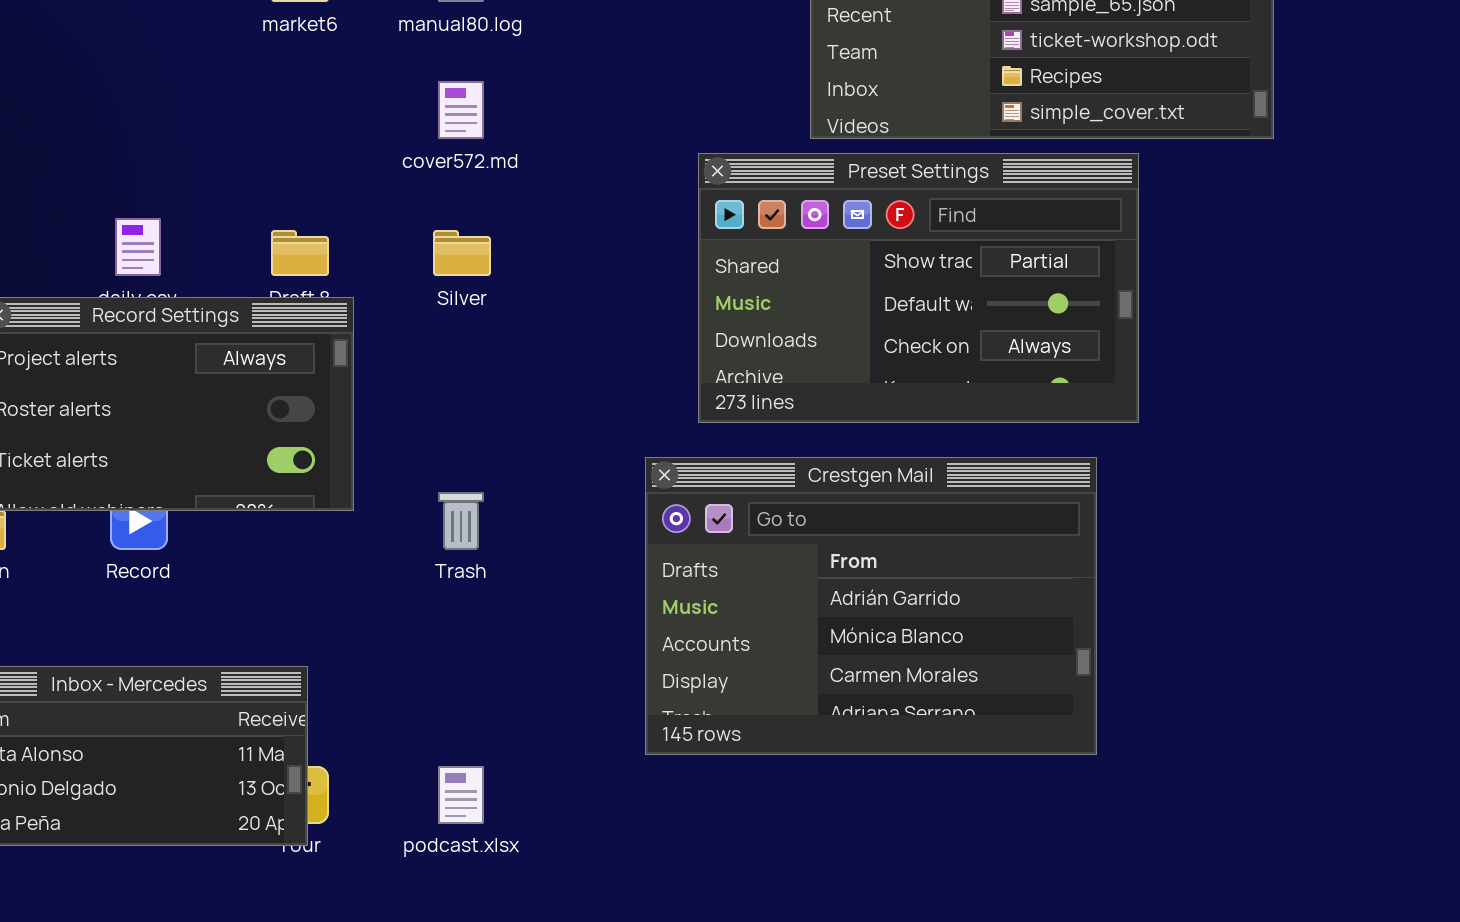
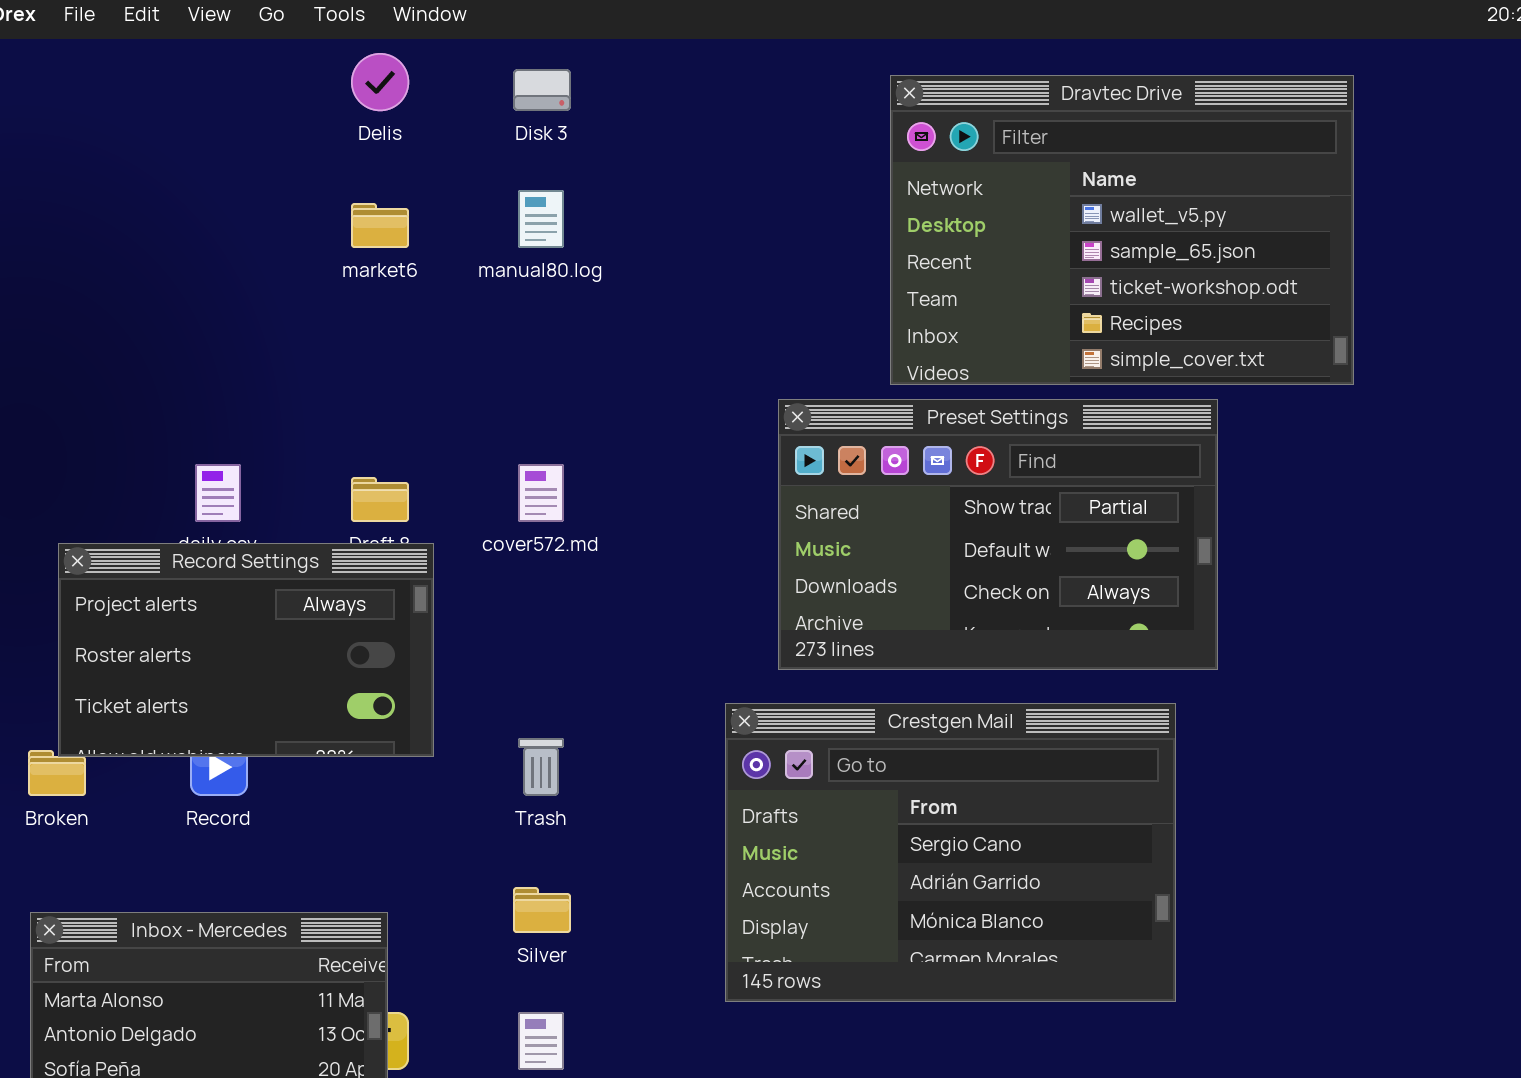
cover572.md: [438,81,484,139] -> [518,464,564,522], moved
Silver: [433,230,491,276] -> [513,887,571,933], moved
Crestgen Mail: [645,457,1097,755] -> [725,703,1176,1002], scrolled up 1 row

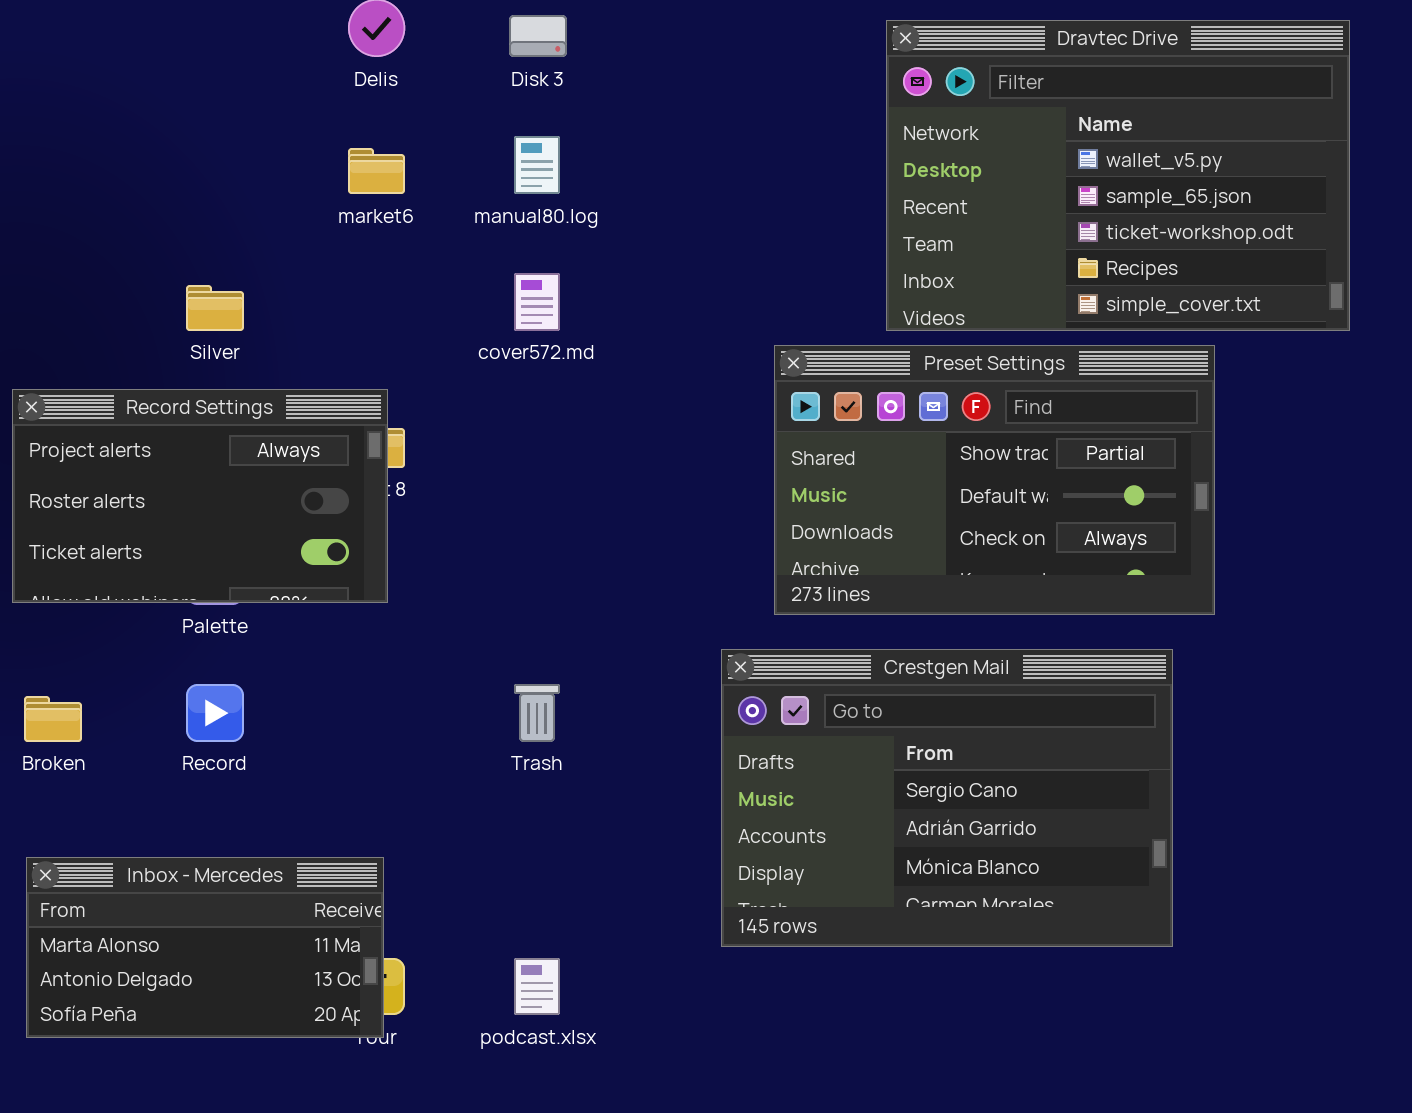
cover572.md: [518,464,564,522] -> [514,273,560,331], moved
Record Settings: [58,543,434,757] -> [12,389,388,603], moved
Silver: [513,887,571,933] -> [186,285,244,331], moved

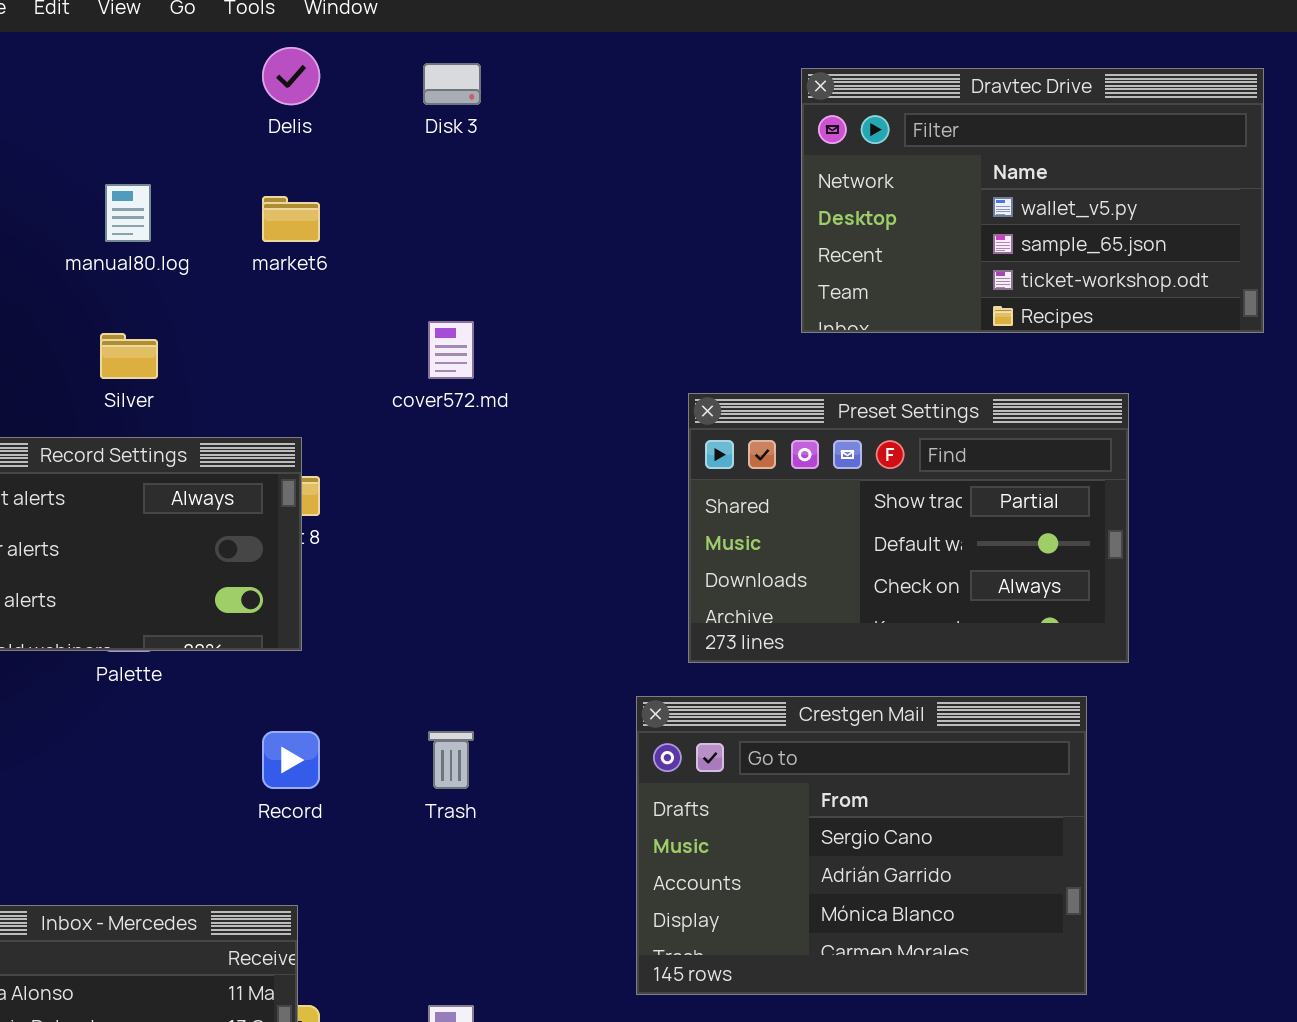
Dravtec Drive: [886,20,1350,331] -> [801,68,1264,333], resized
manual80.log: [514,136,560,194] -> [105,184,151,242], moved
Record: [186,684,244,742] -> [262,731,320,789], moved

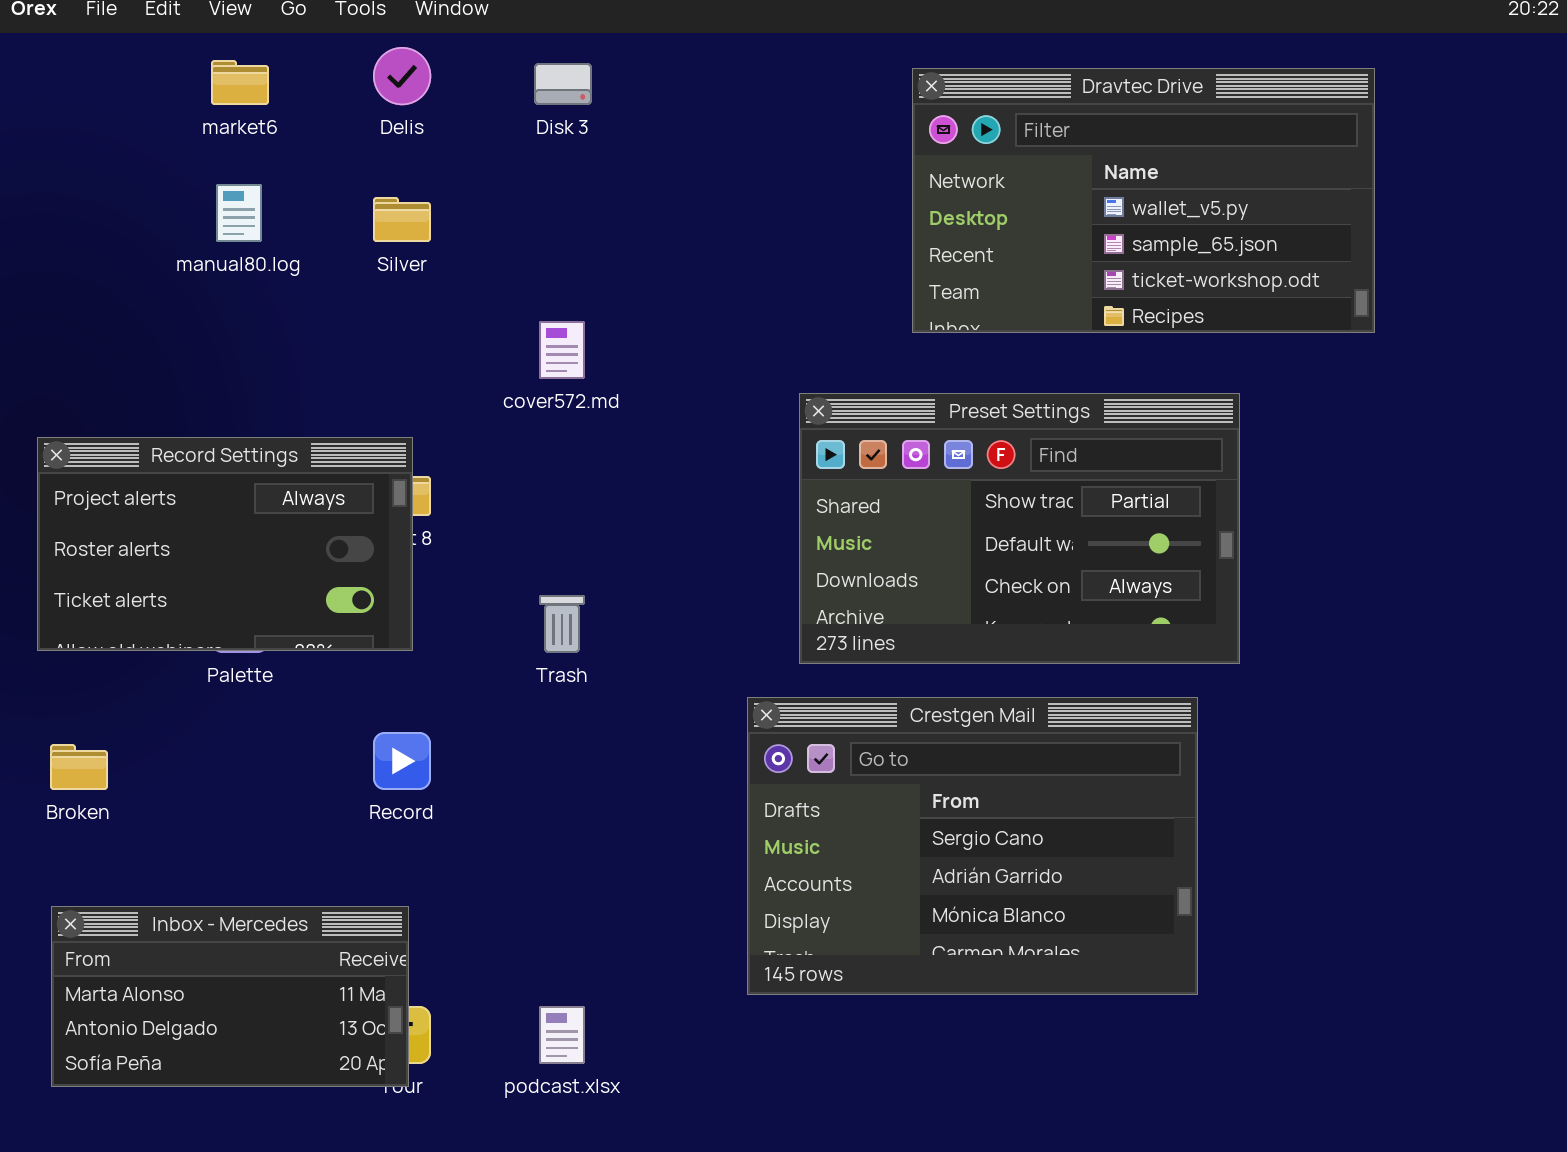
market6: [262,196,320,242] -> [211,60,269,105], moved
Silver: [100,333,158,379] -> [373,197,431,242], moved
Trash: [428,731,474,789] -> [539,595,585,653], moved

